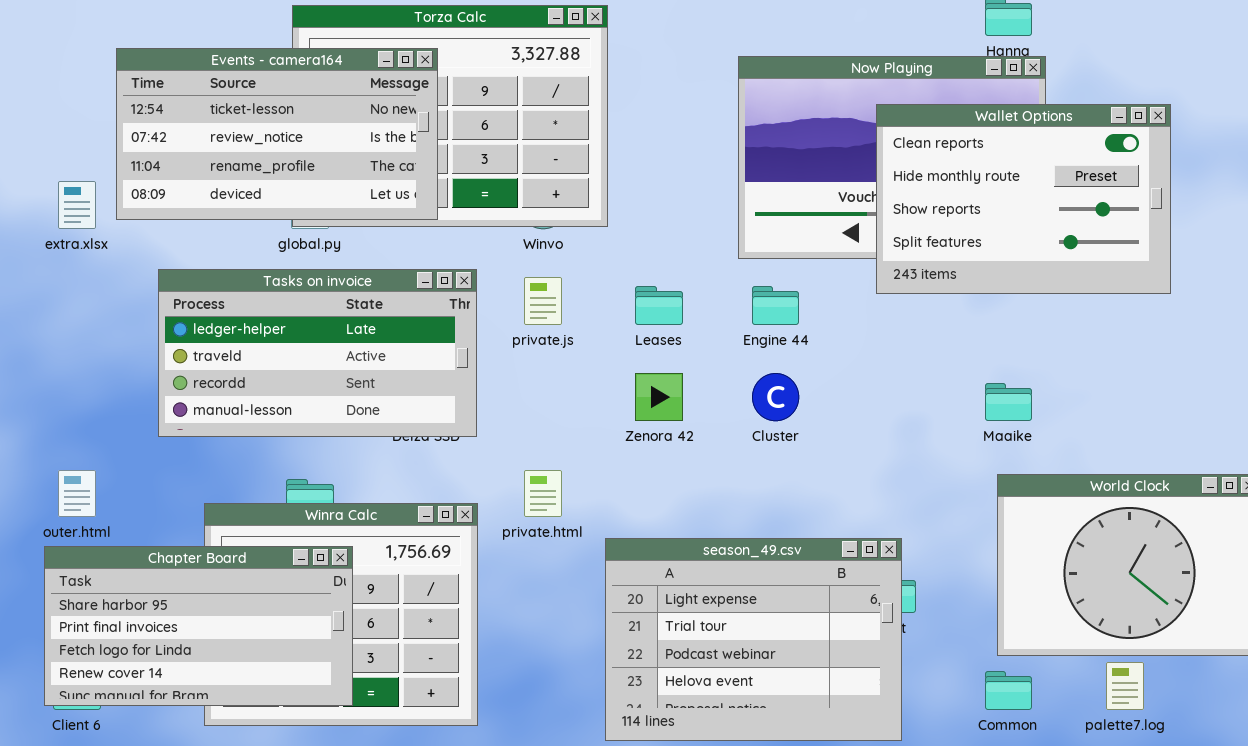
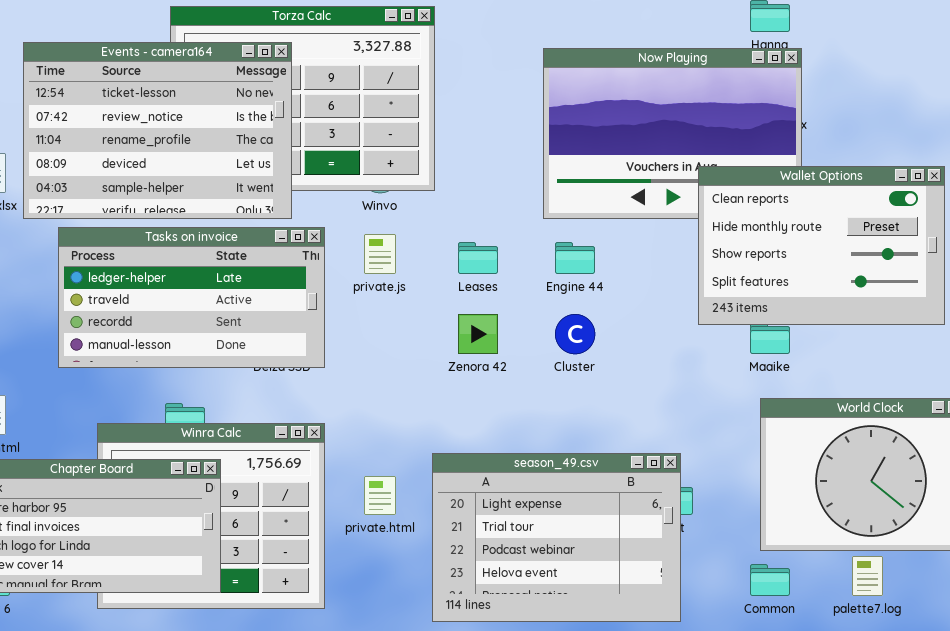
Events - camera164: [116,48,438,220] -> [23,42,292,219], resized
Wallet Options: [876,104,1171,294] -> [698,166,945,325], moved
private.html: [524,470,562,517] -> [364,476,396,515], moved

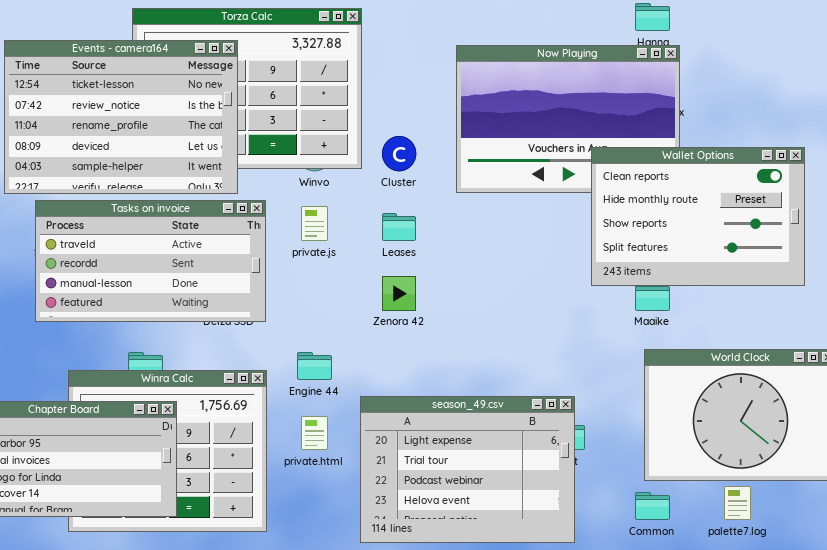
Tasks on invoice: [58,227,325,368] -> [35,200,266,322], scrolled down 1 row
Engine 44: [555,242,595,274] -> [297,352,332,380], moved
Cluster: [555,314,595,354] -> [382,136,416,171], moved

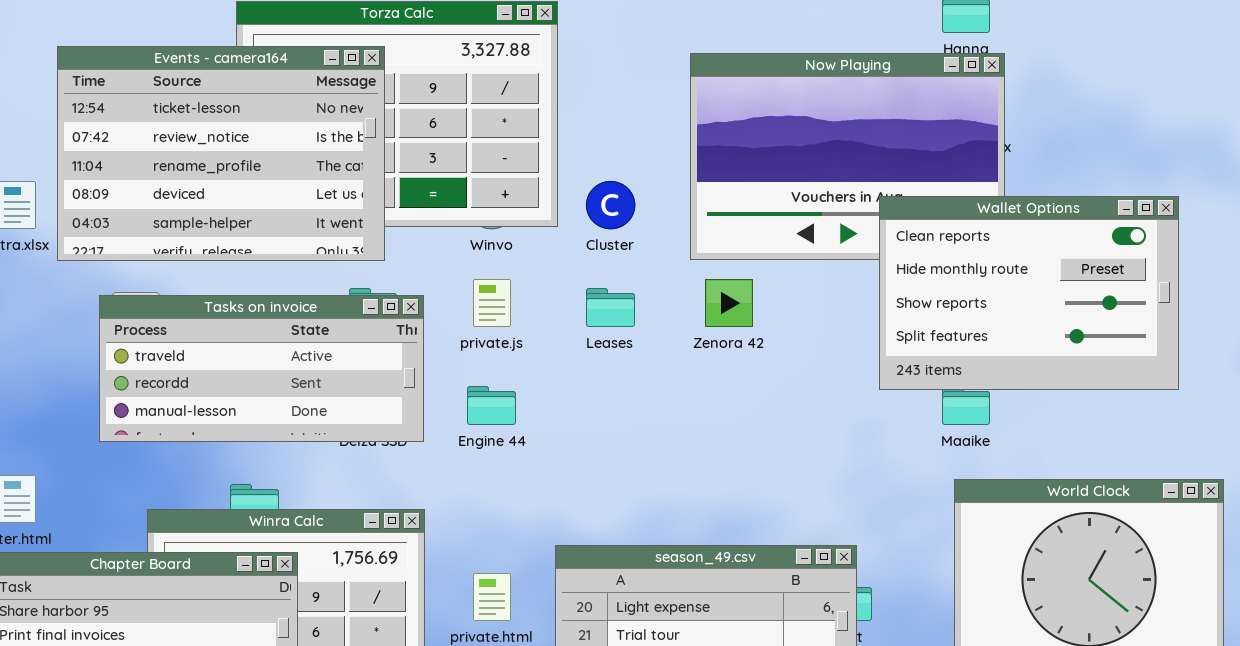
Tasks on invoice: [35,200,266,322] -> [99,295,424,442], resized
Zenora 42: [382,276,416,311] -> [705,279,753,327], moved
Engine 44: [297,352,332,380] -> [467,386,516,425], moved

